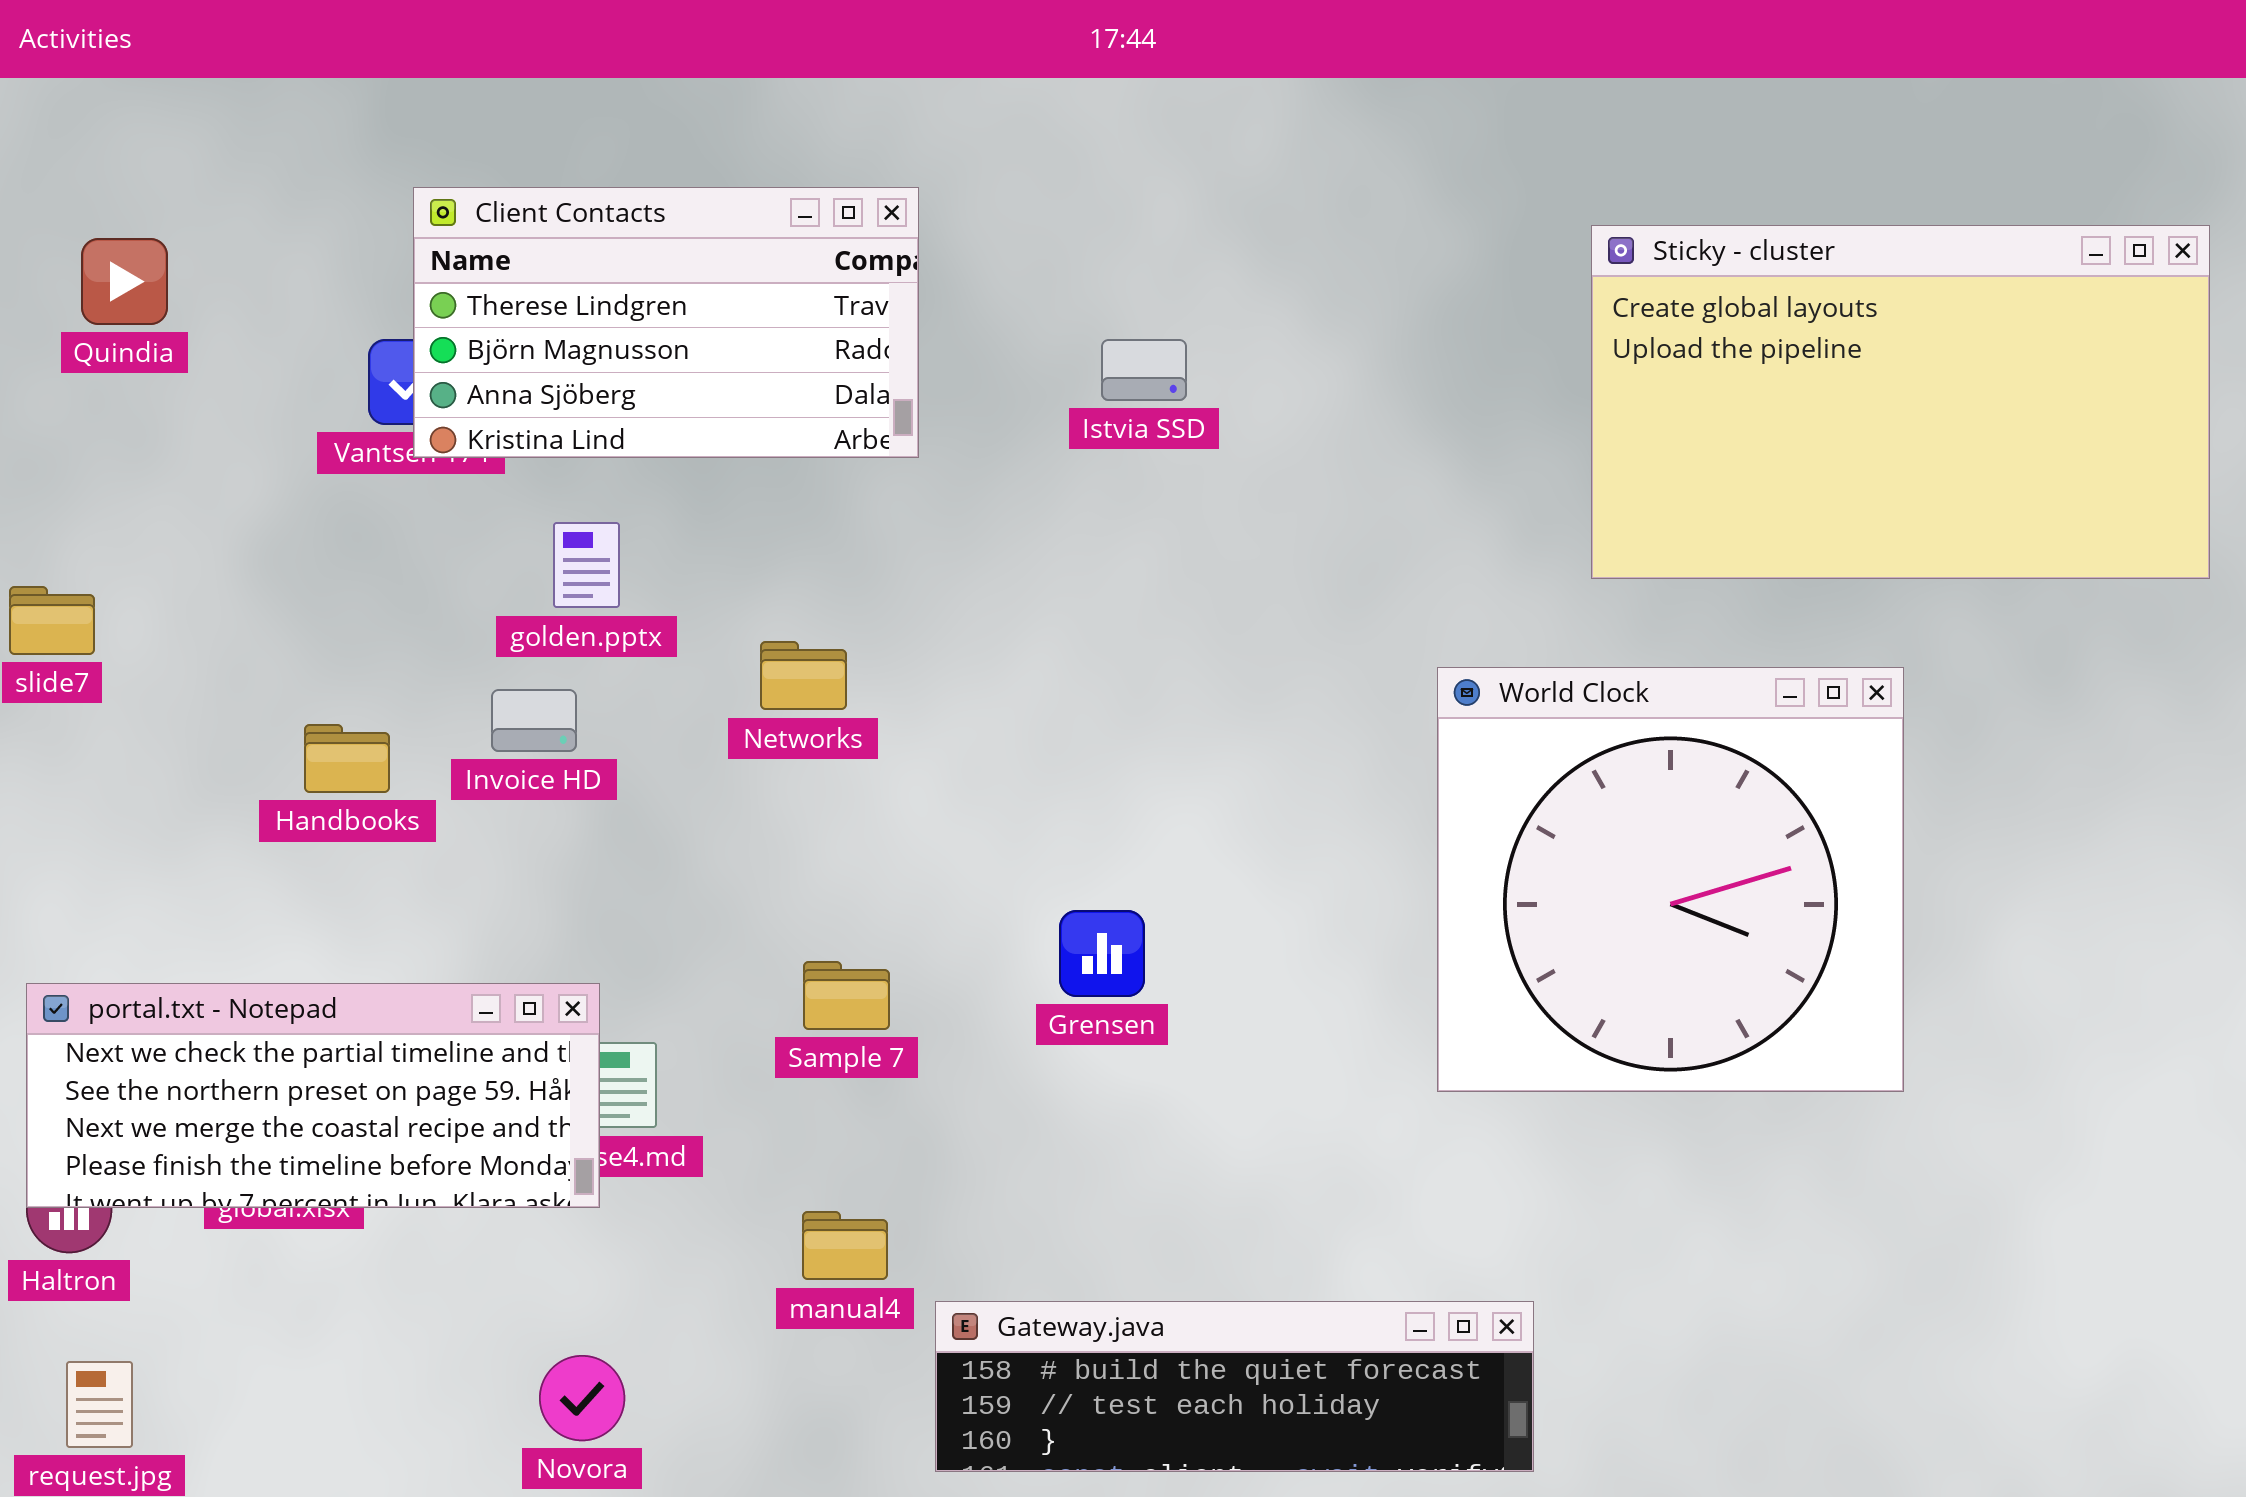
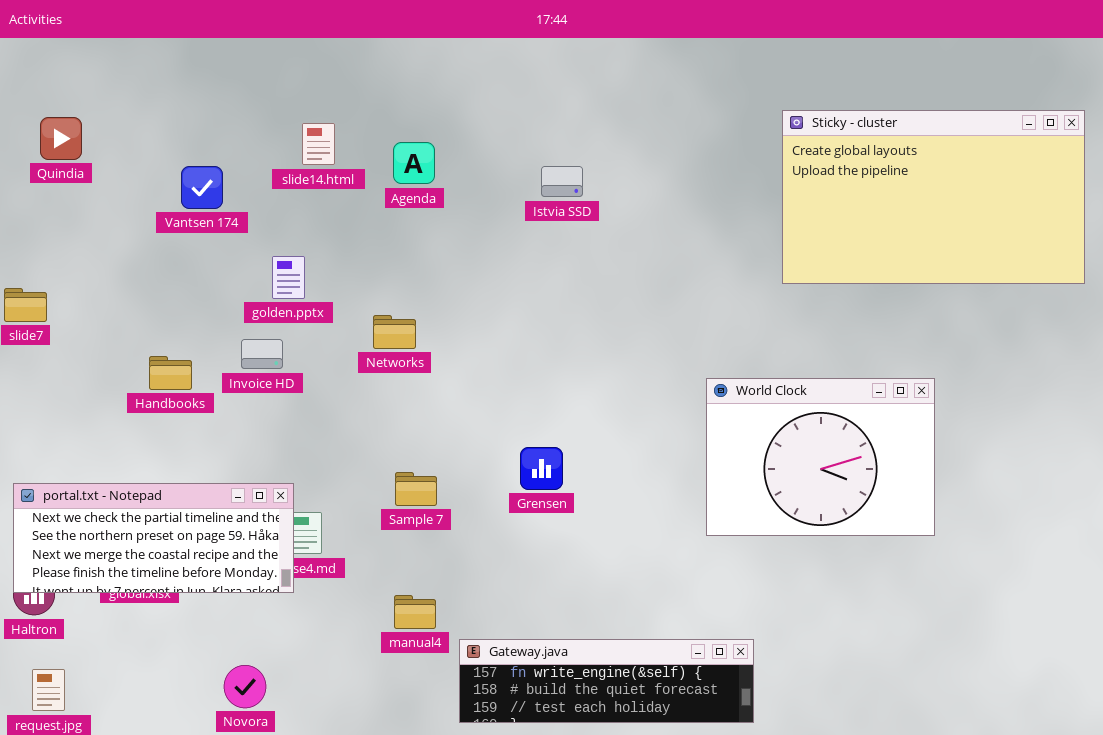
Client Contacts: [413,187,919,458] -> none, closed
World Clock: [1437,667,1904,1092] -> [706,378,935,536], resized
Gateway.java: [935,1301,1534,1472] -> [459,639,754,723], scrolled up 1 row
Novora: [539,1355,625,1441] -> [224,665,266,708], moved

